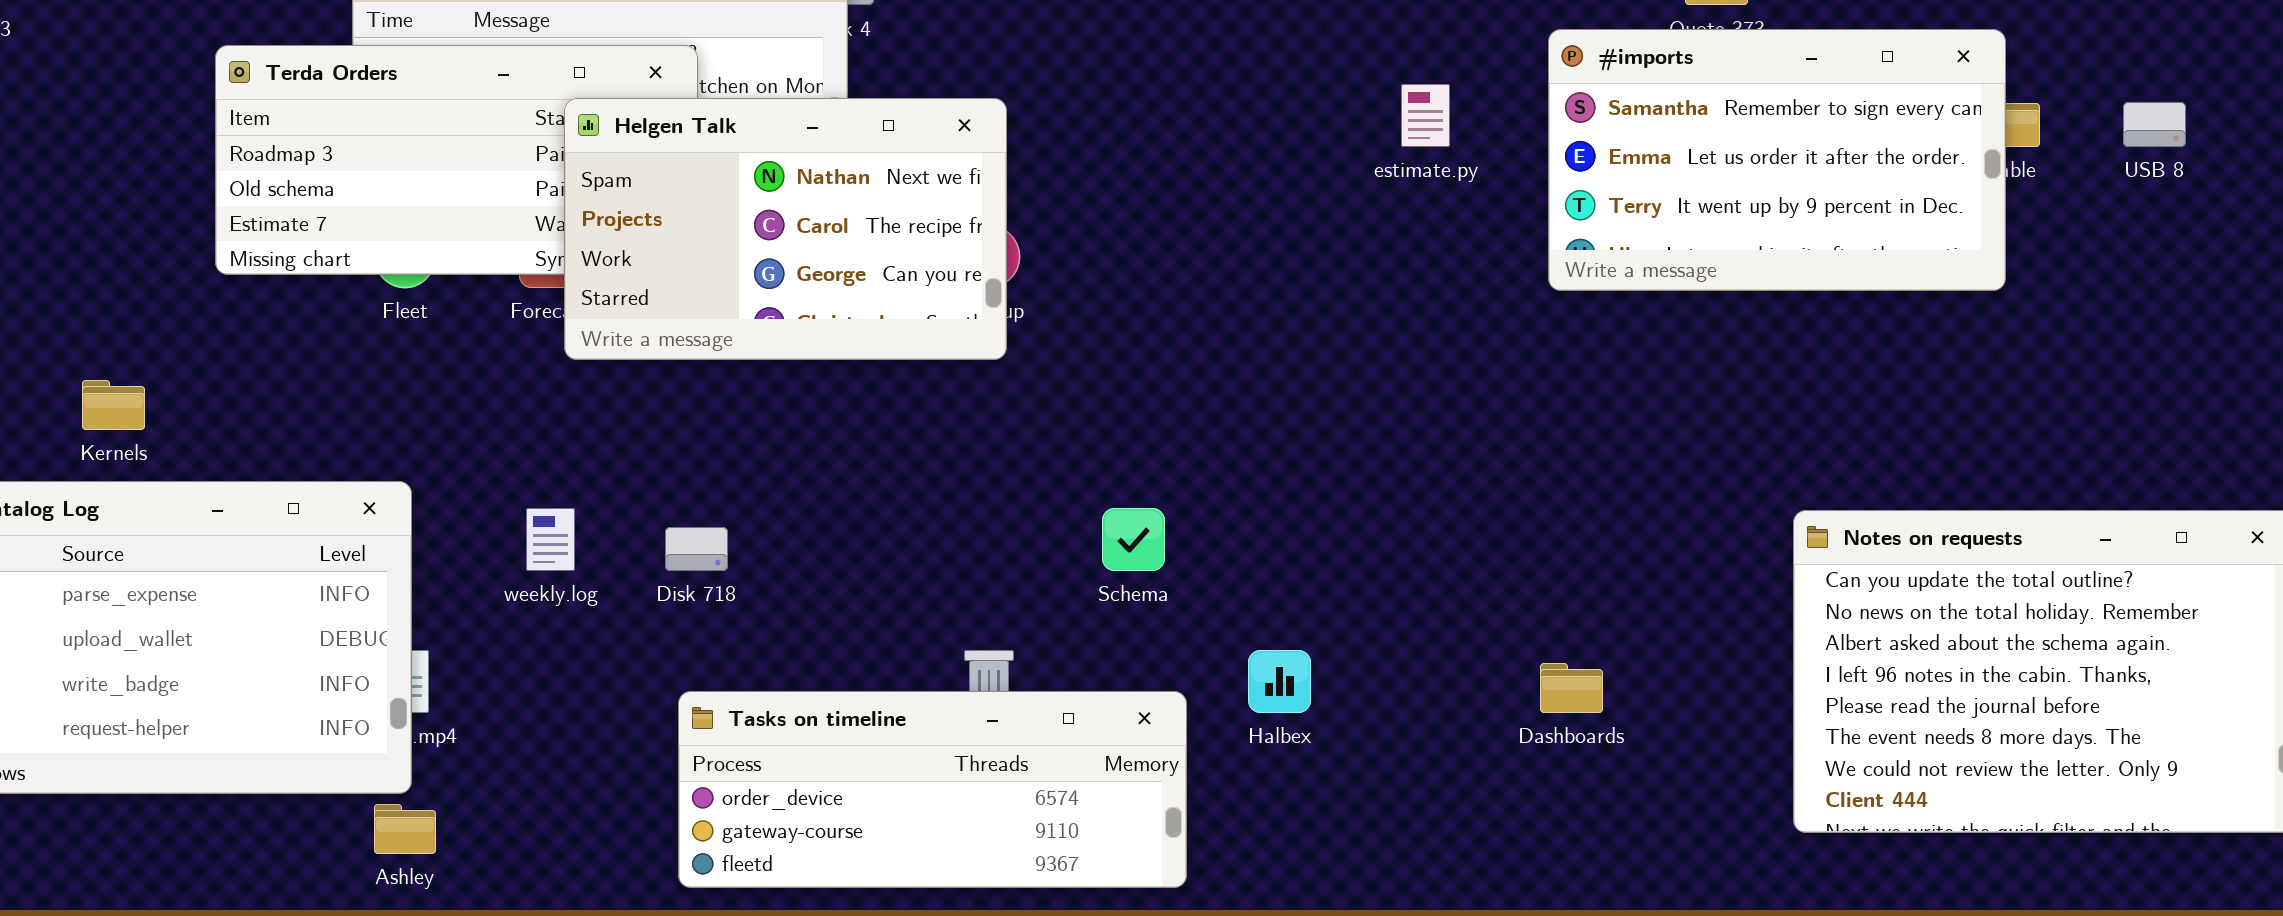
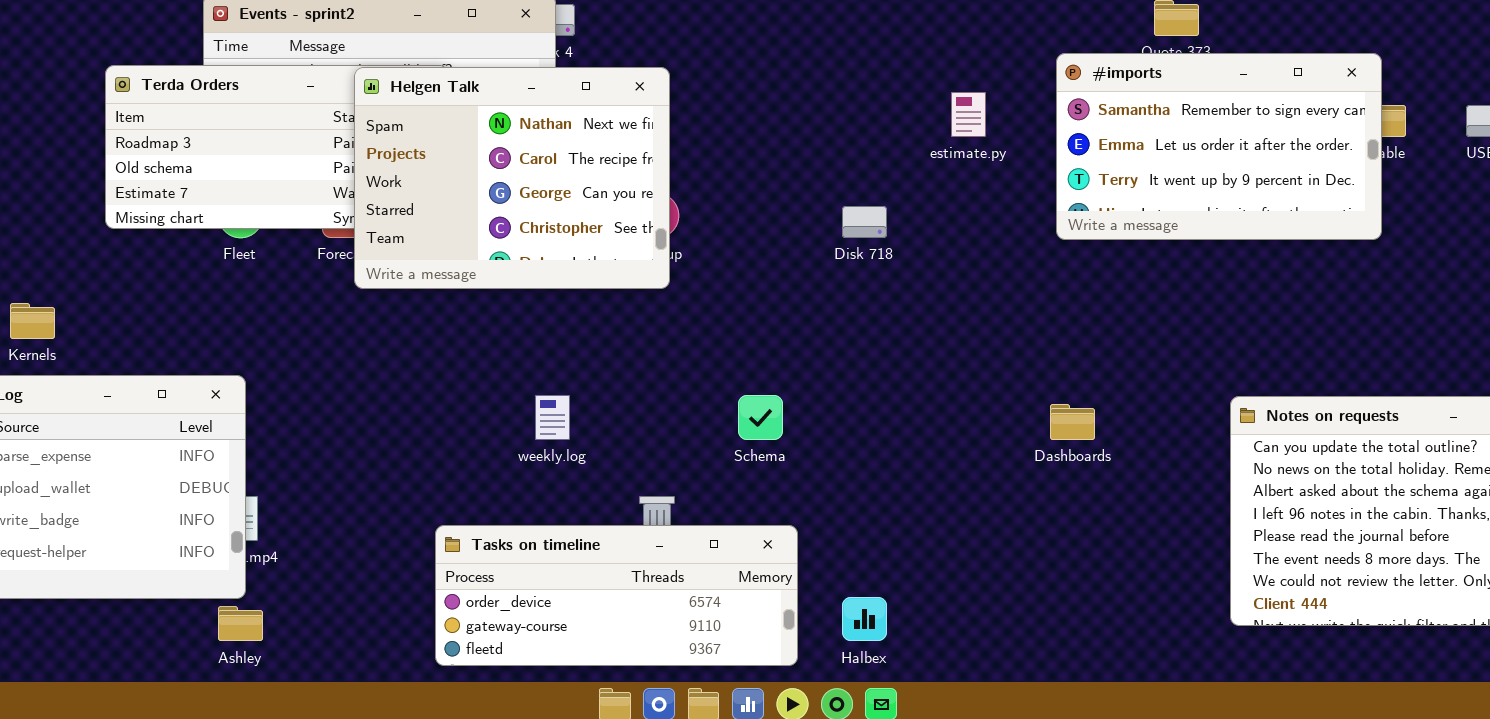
Helgen Talk: [564,98,1007,360] -> [354,67,670,289], resized
weekly.log: [526,508,575,571] -> [535,395,570,440], moved
Disk 718: [665,527,728,571] -> [842,206,887,238], moved
Halbex: [1248,650,1311,713] -> [842,597,887,641], moved
Dashboards: [1540,663,1603,713] -> [1050,404,1095,440], moved

